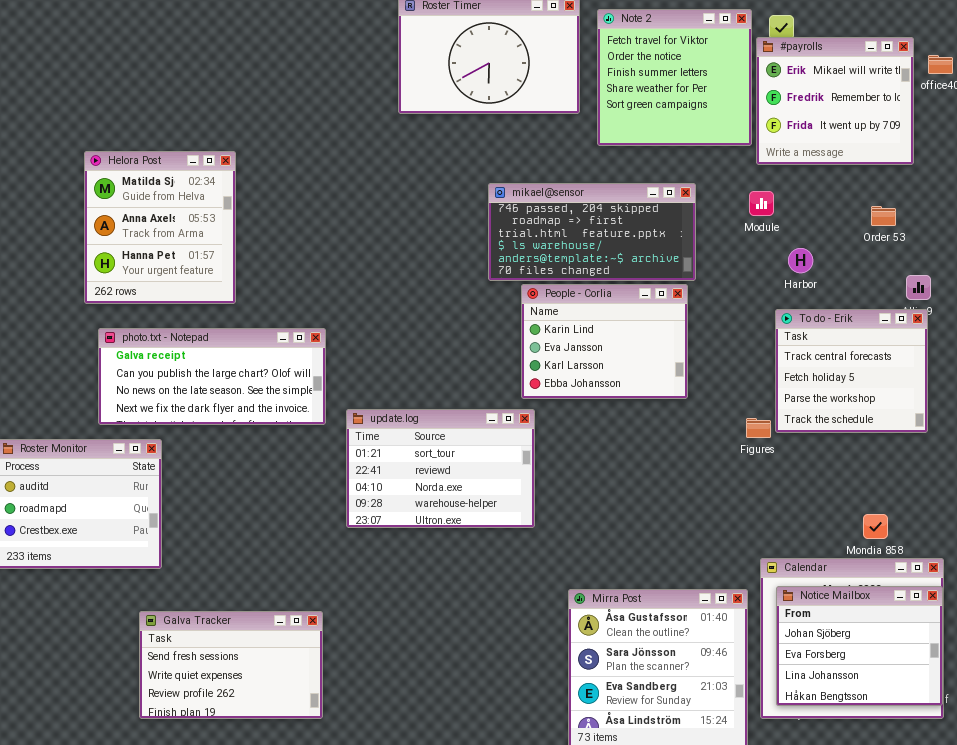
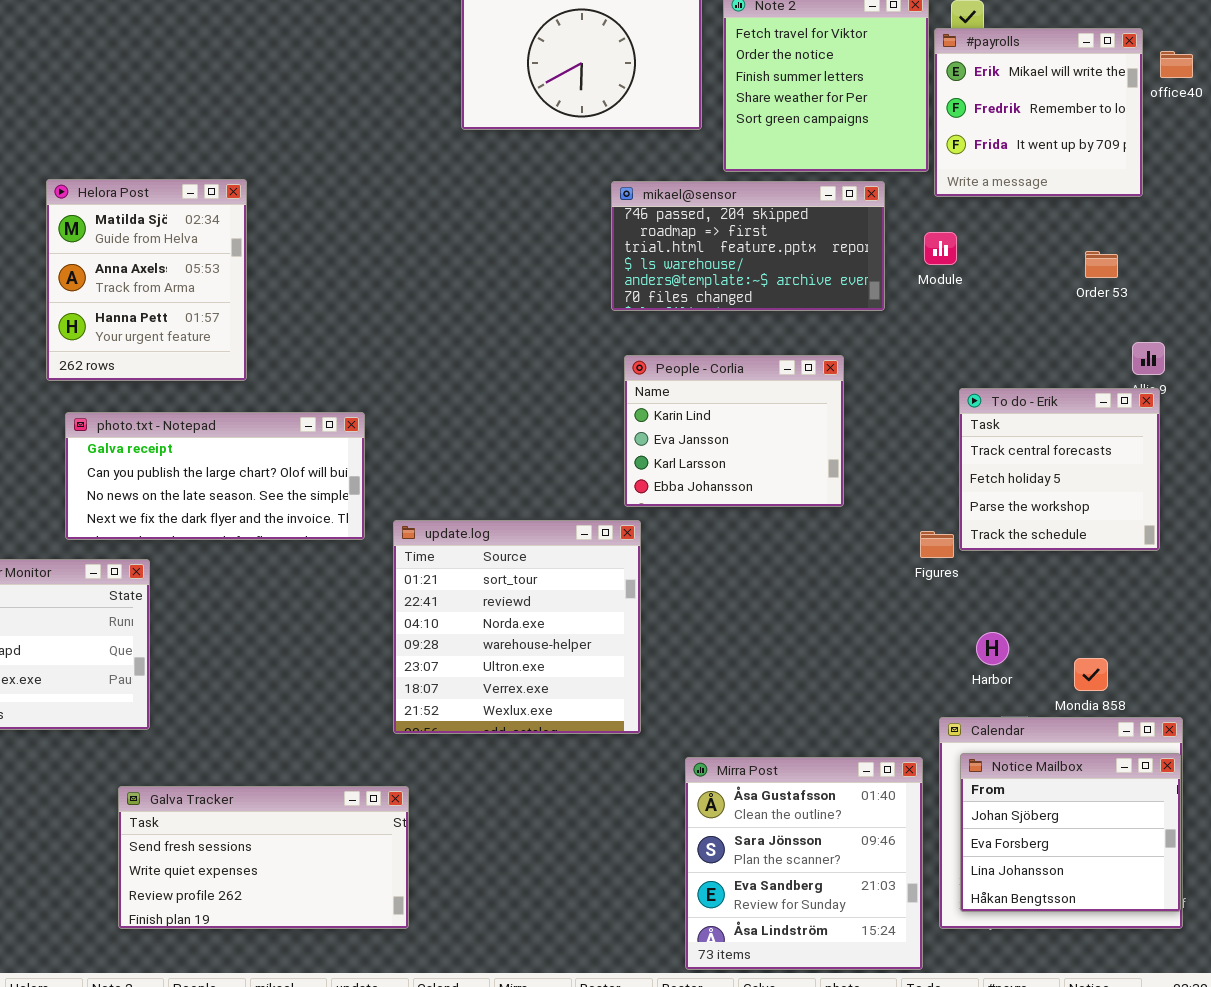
mikael@sensor: [488,183,696,281] -> [611,181,885,311], moved
Harbor: [788,248,813,273] -> [976,632,1009,665], moved
update.log: [346,409,535,528] -> [393,520,641,734], resized
Galva Tracker: [139,611,323,719] -> [118,786,409,929], resized

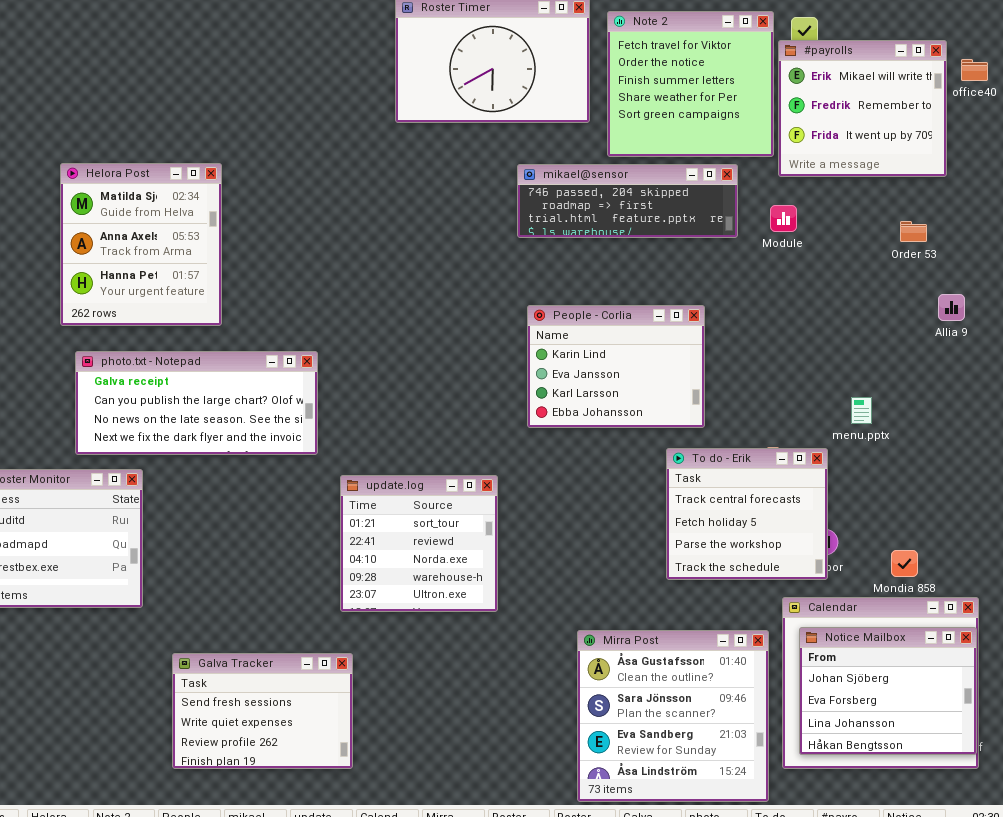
mikael@sensor: [611,181,885,311] -> [517,164,738,238], resized
To do - Erik: [959,388,1160,551] -> [666,448,828,580], moved
update.log: [393,520,641,734] -> [340,475,498,612], resized
Galva Tracker: [118,786,409,929] -> [172,653,353,769], resized

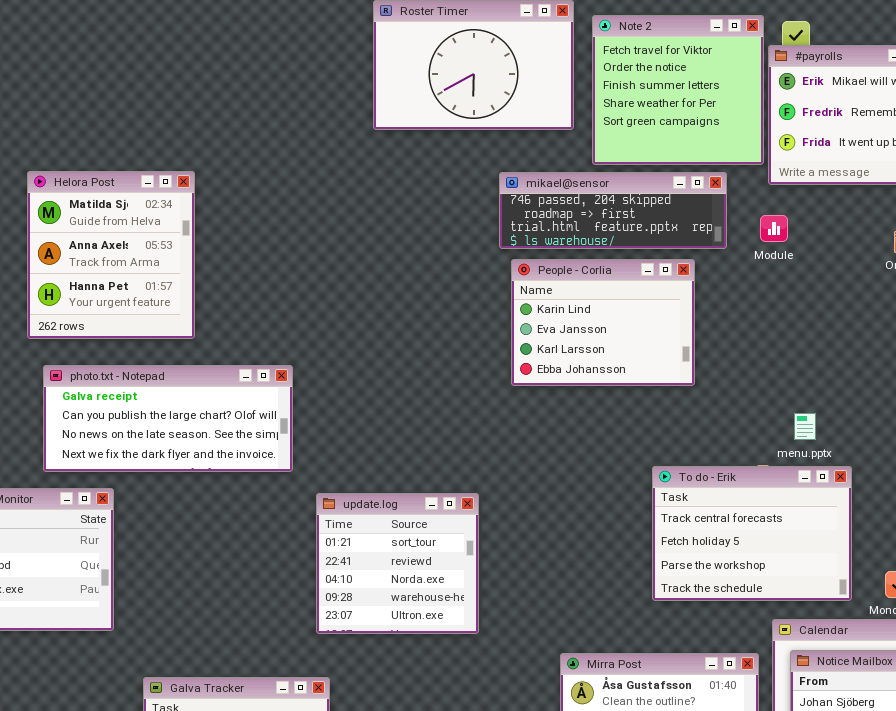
People - Corlia: [527,305,705,428] -> [511,259,695,386], moved
menu.pptx: [851,397,872,424] -> [794,413,816,440], moved
To do - Erik: [666,448,828,580] -> [652,466,852,601], resized

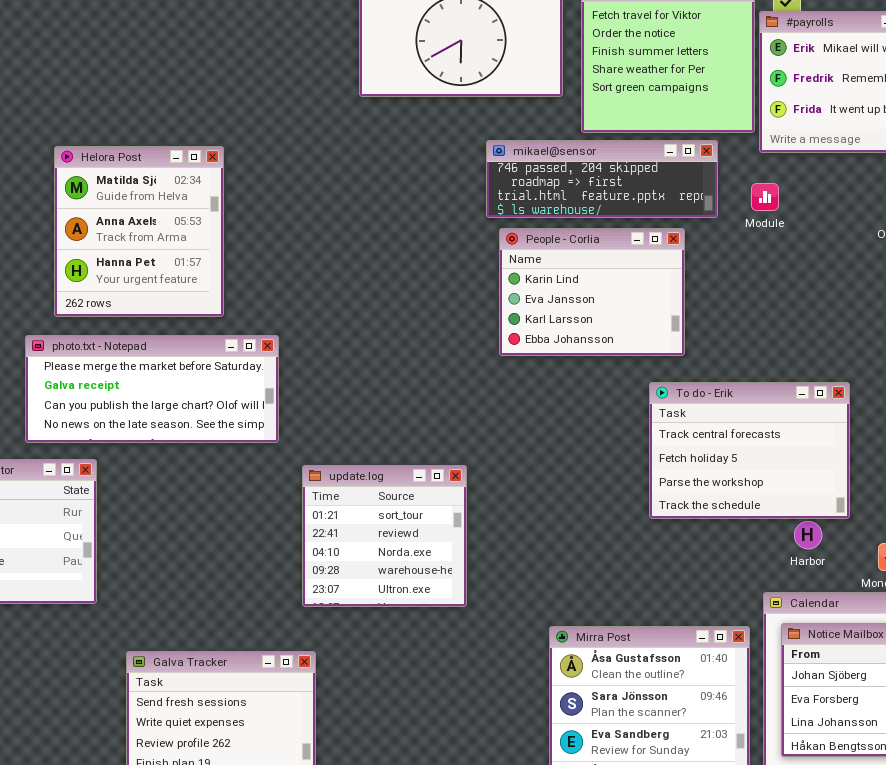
Helora Post: [27,171,195,339] -> [54,146,224,317], moved
photo.txt - Notepad: [43,365,293,472] -> [25,335,279,443], scrolled up 1 row
To do - Erik: [652,466,852,601] -> [649,382,850,519], moved

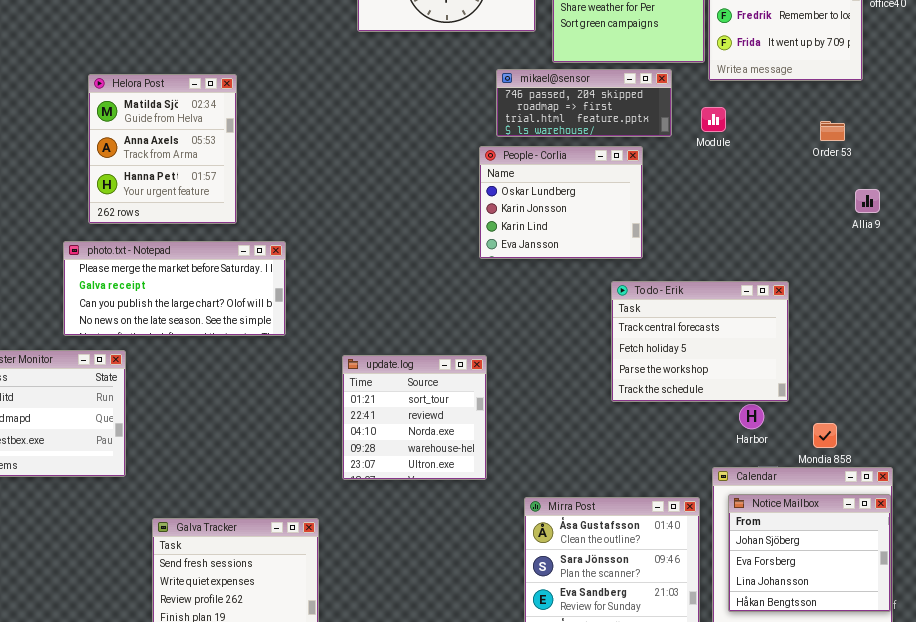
mikael@sensor: [486,140,718,218] -> [496,69,672,137], resized
People - Corlia: [499,228,685,356] -> [479,146,643,259], scrolled up 2 rows
update.log: [302,465,467,607] -> [342,355,487,480], moved

